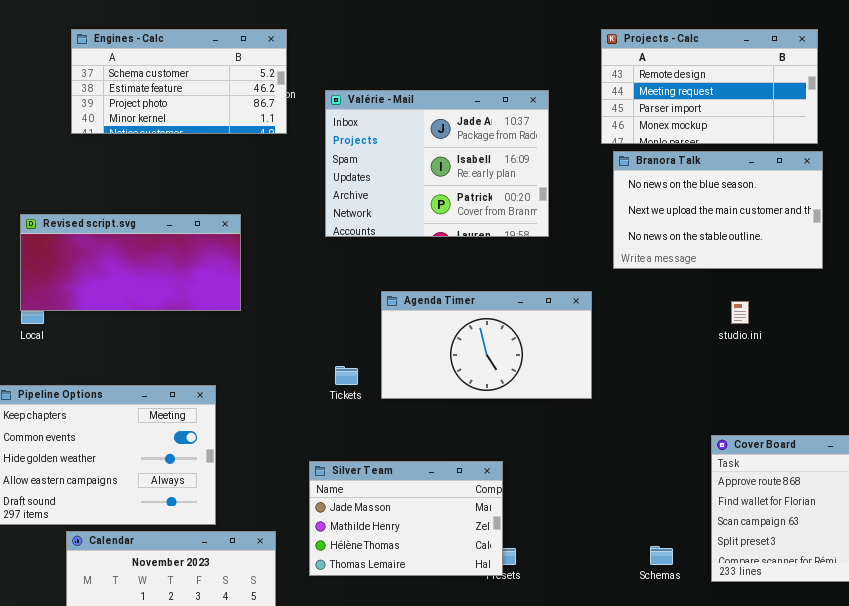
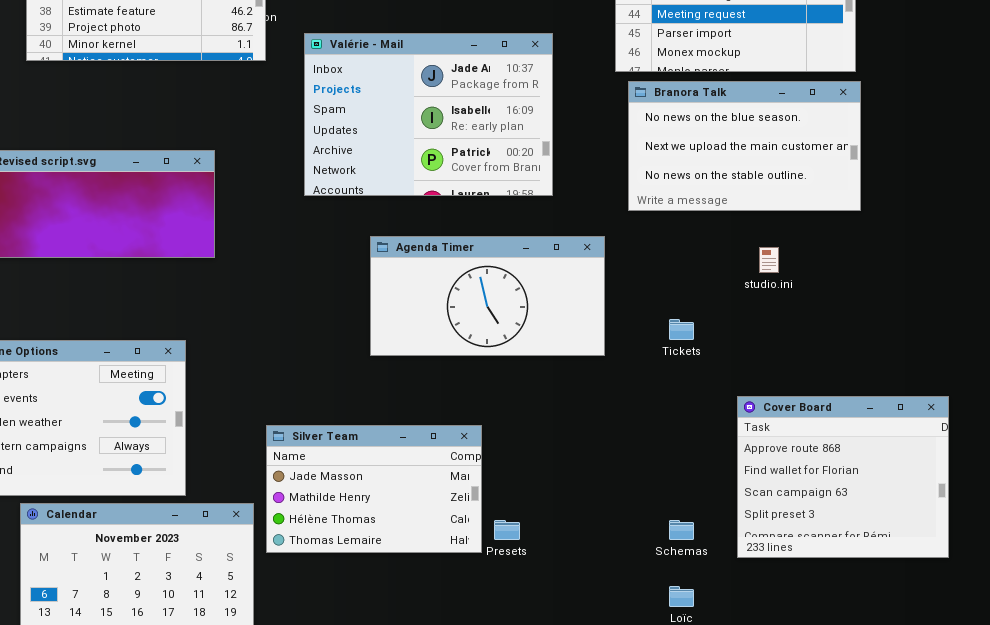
Valérie - Mail: [325,90,549,237] -> [304,33,553,196], moved
Tickets: [335,366,358,385] -> [669,319,694,340], moved
Silver Team: [309,461,503,576] -> [266,425,482,553], moved

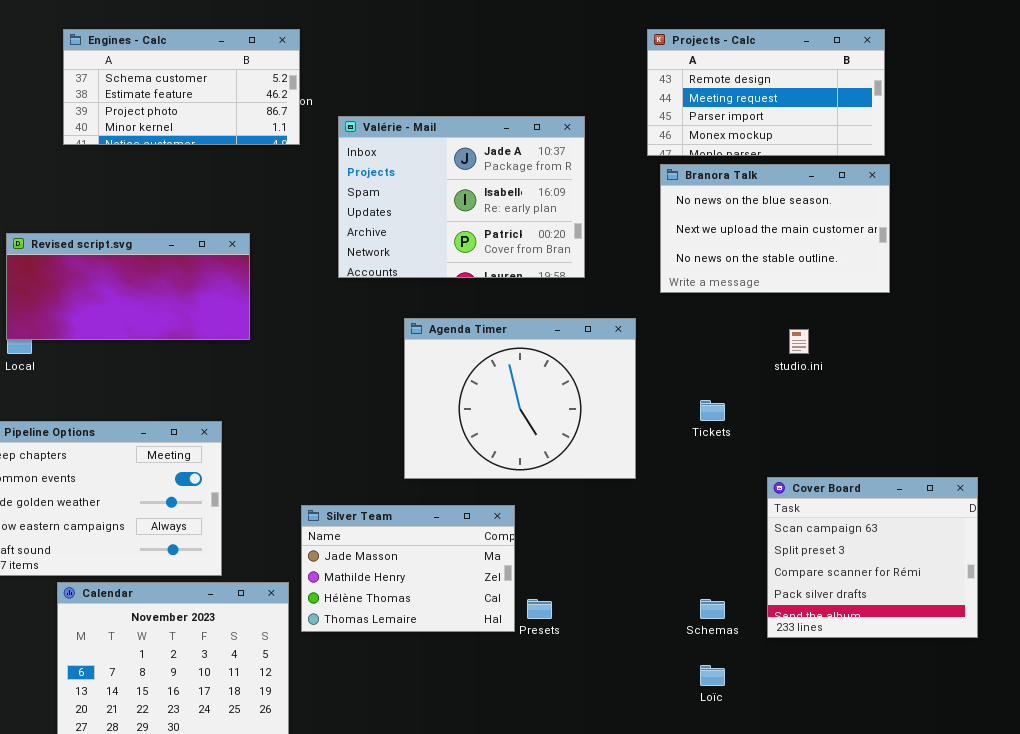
Agenda Timer: [370,236,605,356] -> [404,318,636,479], resized
Cover Board: [737,396,949,558] -> [767,477,978,638], scrolled down 2 rows

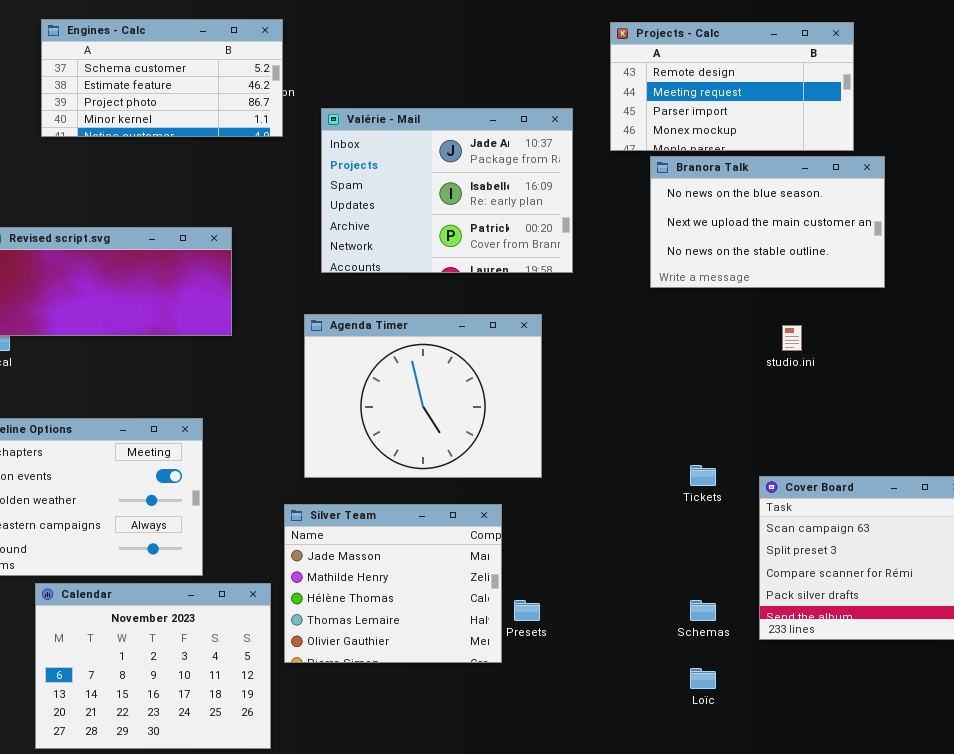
Projects - Calc: [647,29,885,156] -> [610,22,854,151], moved
Agenda Timer: [404,318,636,479] -> [304,314,542,478], moved
Tickets: [700,400,725,421] -> [690,465,716,486], moved
Silver Team: [301,505,515,632] -> [284,504,502,663], resized

